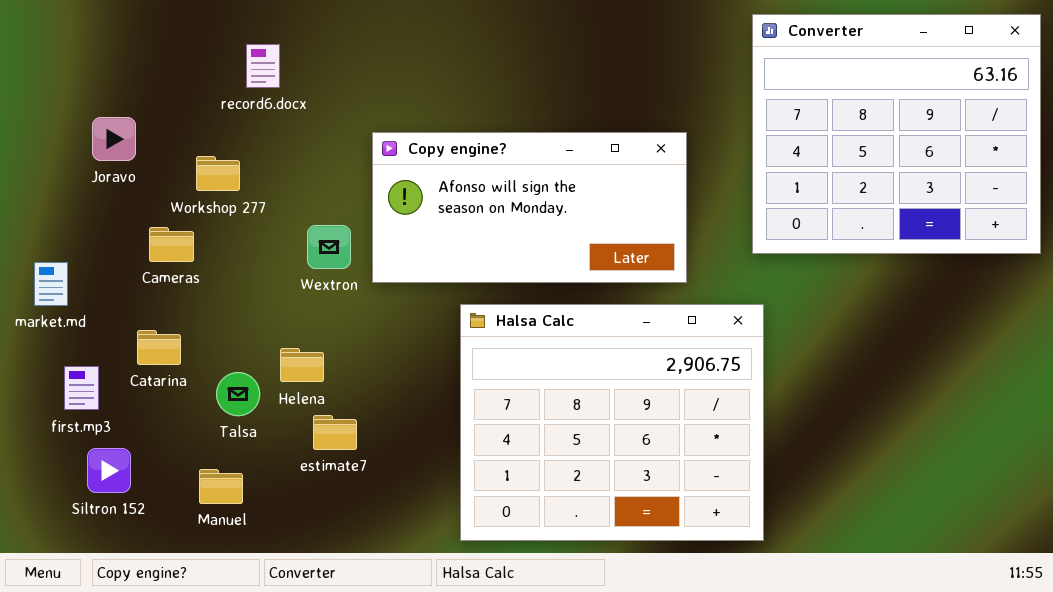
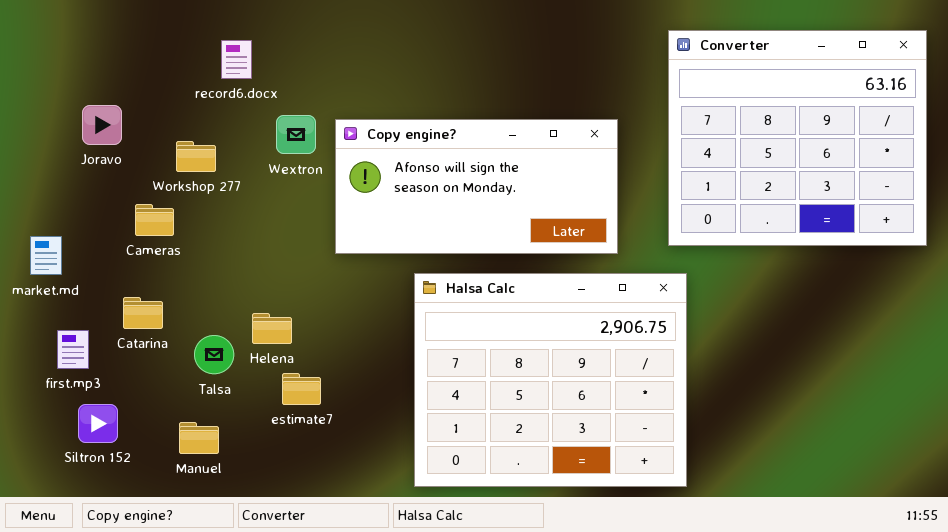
Converter: [752,14,1041,254] -> [668,30,927,246], moved
Wextron: [307,225,351,269] -> [276,115,316,154], moved

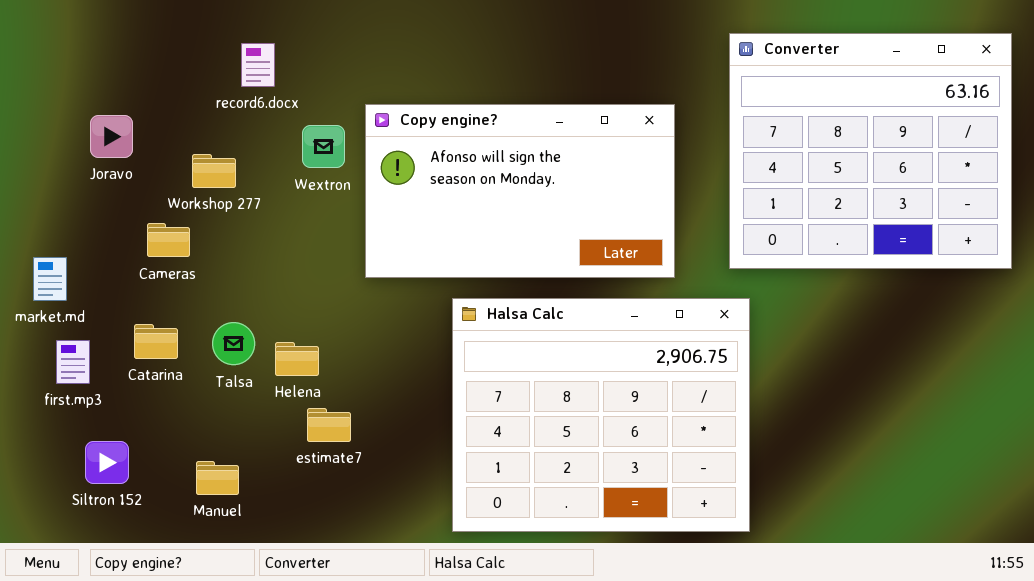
Copy engine?: [335,119,618,254] -> [365,104,675,278], resized
first.mp3: [57,330,89,369] -> [56,340,90,384], moved
Talsa: [194,335,234,374] -> [212,322,255,365], moved

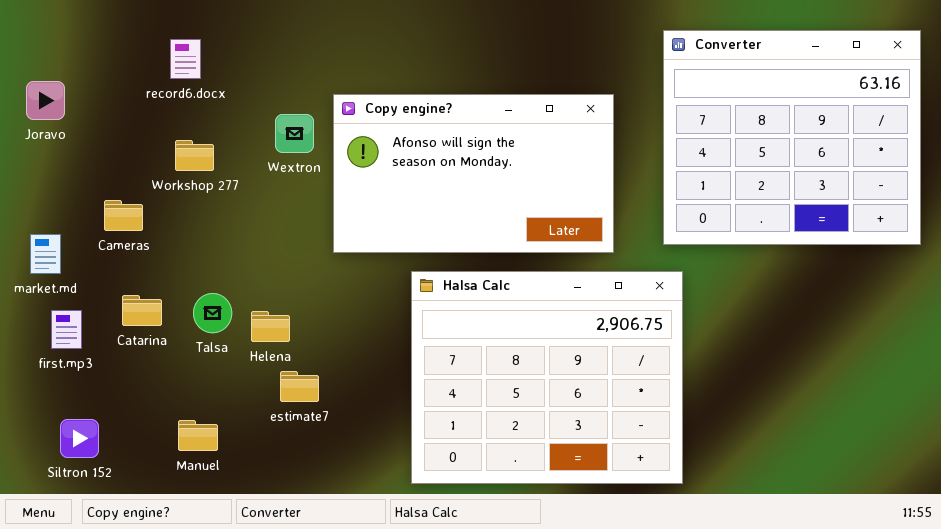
record6.docx: [241,43,275,87] -> [170,39,201,79], moved
Joravo: [90,115,133,158] -> [26,81,65,120], moved
Cameras: [147,223,190,257] -> [104,200,143,231], moved
Siltron 152: [85,441,129,484] -> [60,419,99,458], moved

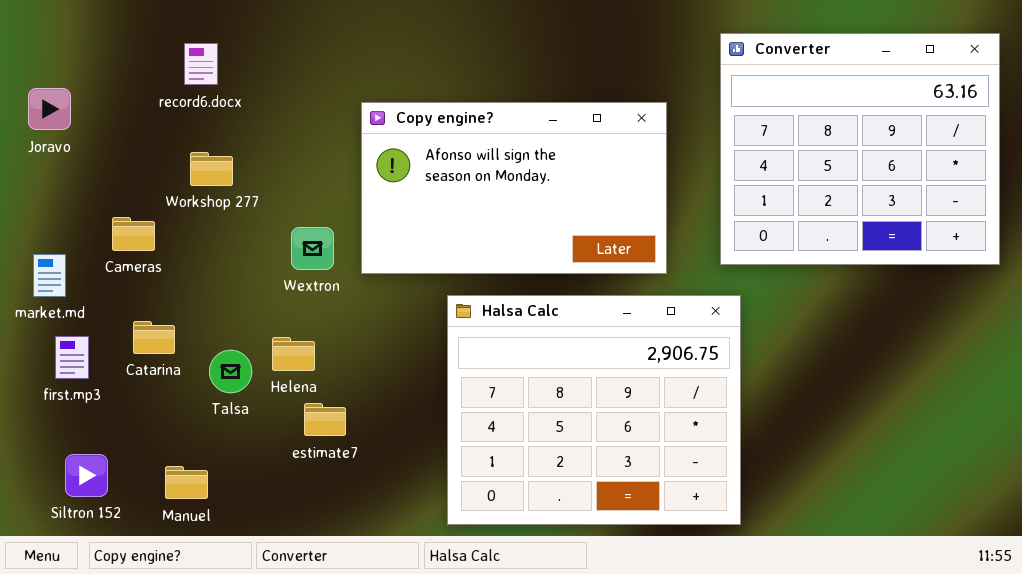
Wextron: [275,114,314,153] -> [291,227,334,270], moved
Talsa: [193,293,232,333] -> [209,350,252,393], moved
Manuel: [178,420,218,451] -> [165,466,208,499], moved

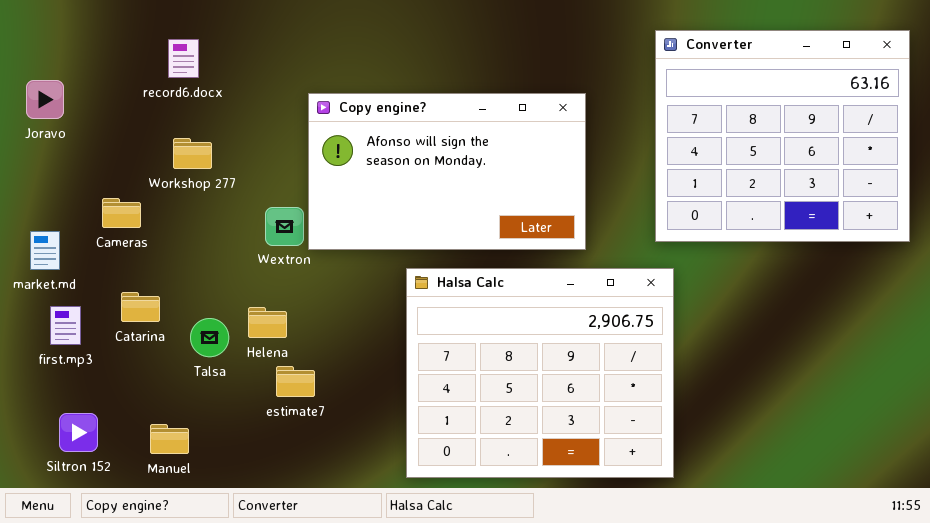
Copy engine?: [361,102,667,274] -> [308,93,586,250], moved

